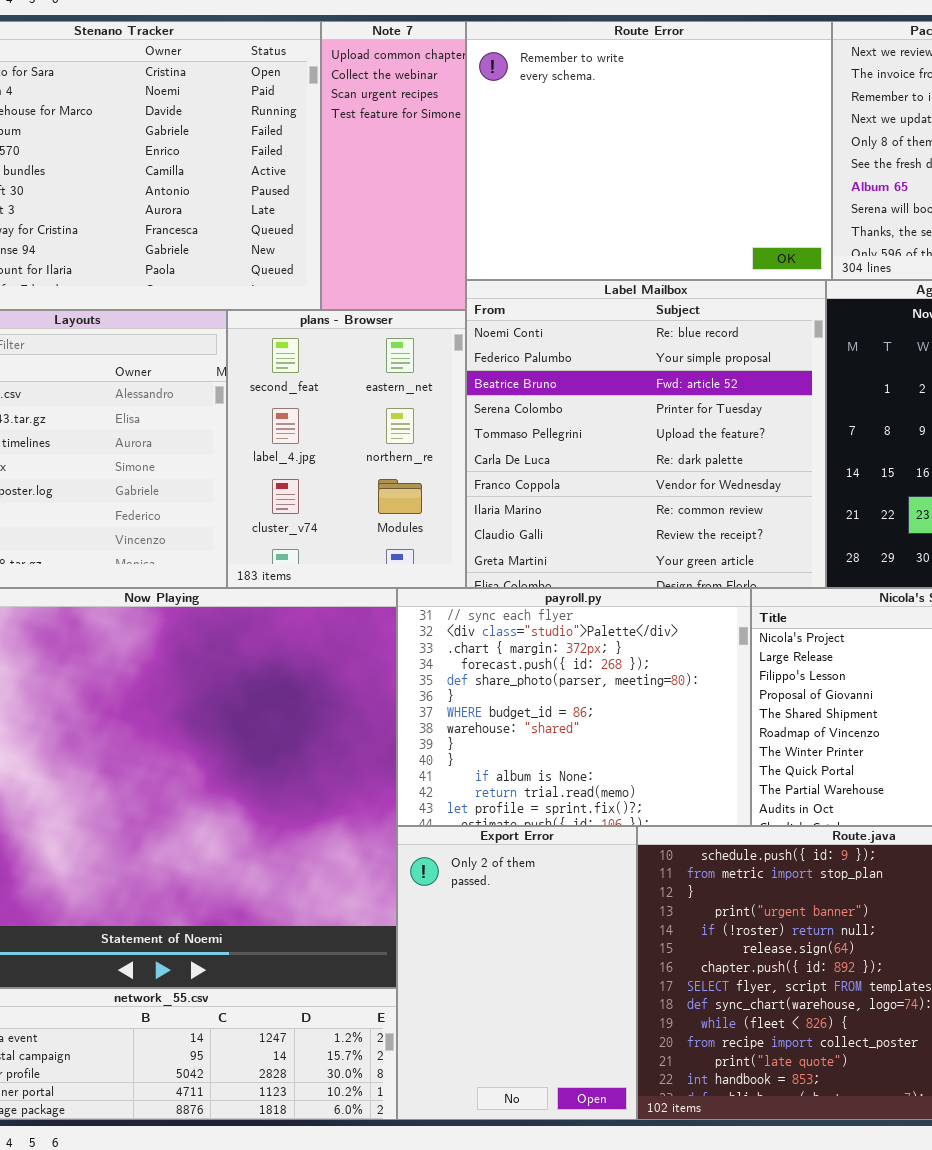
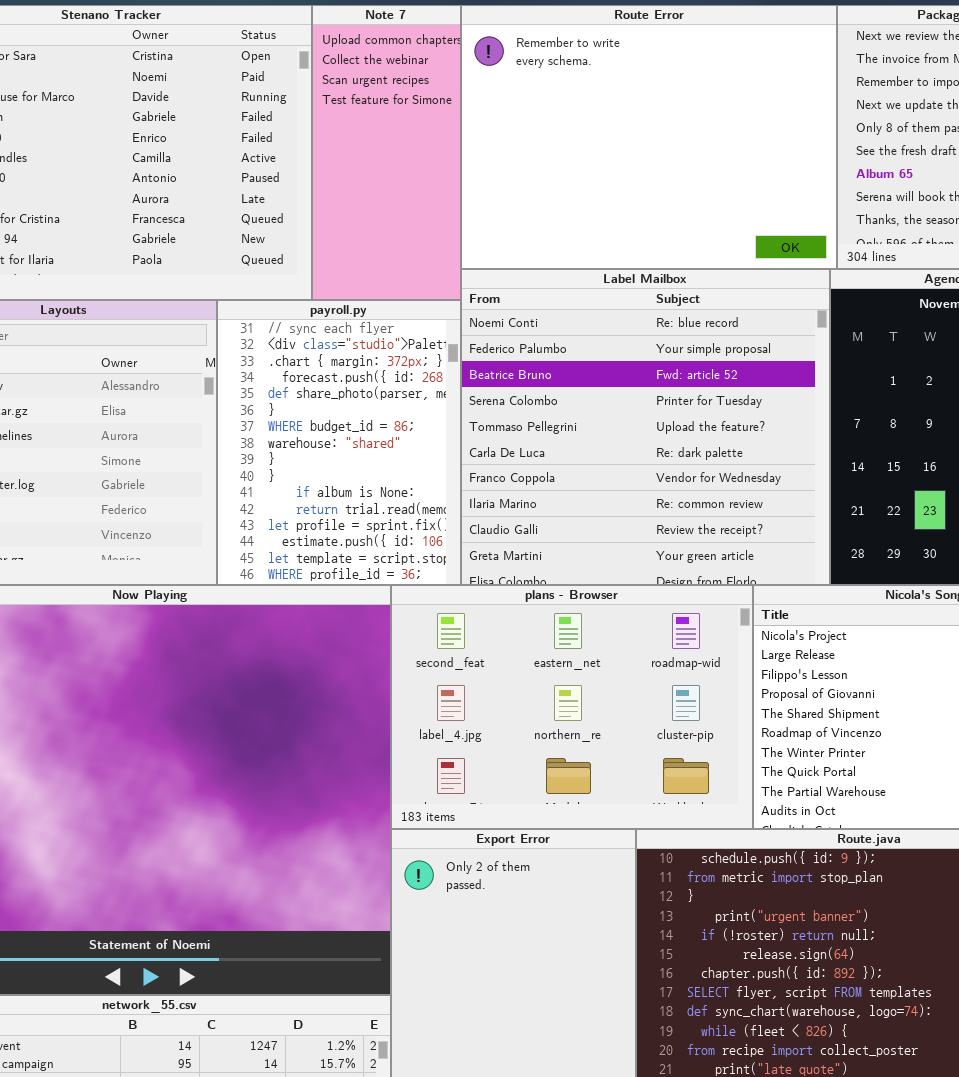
plans - Browser: [227,310,466,588] -> [391,585,753,829], moved, resized
payroll.py: [397,588,751,826] -> [217,300,461,585], moved, resized

